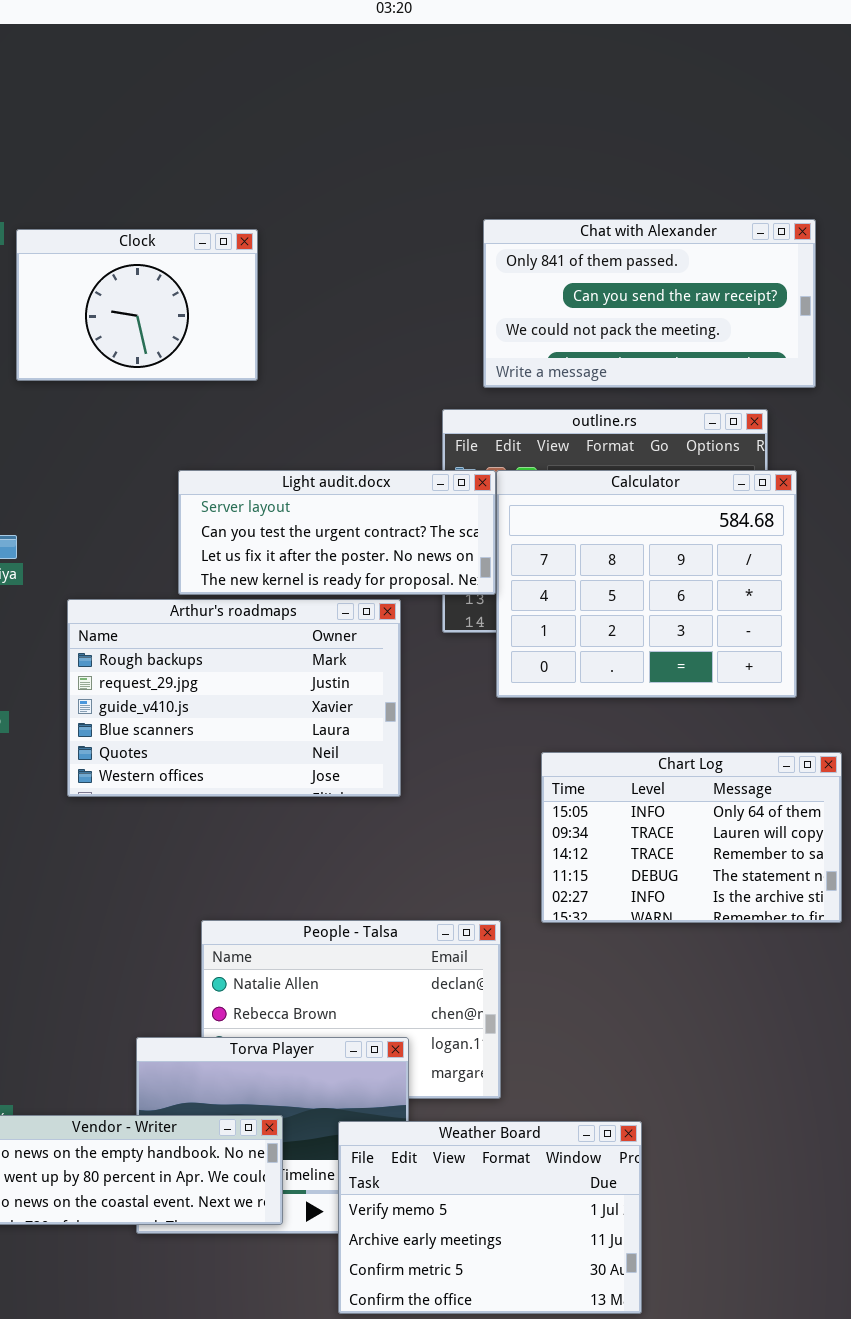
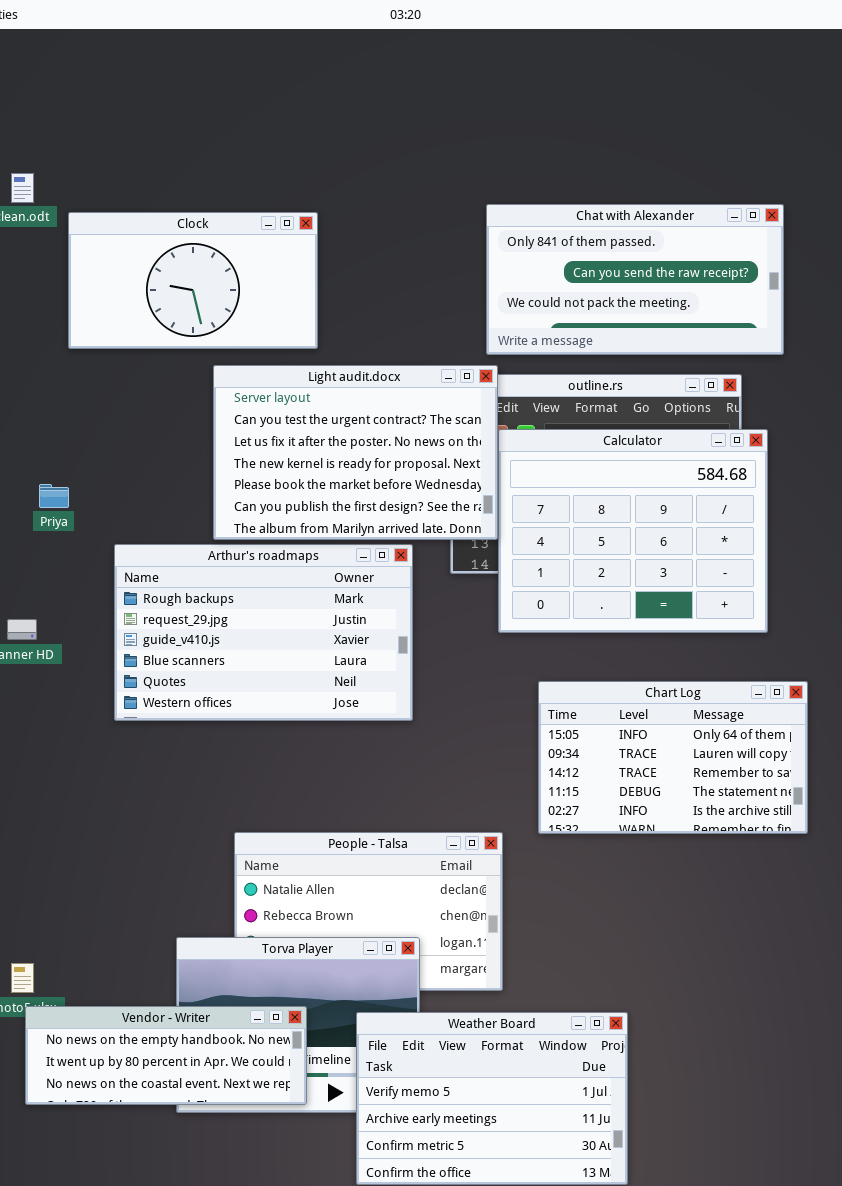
Clock: [16,229,258,381] -> [68,212,318,349], resized
Light audit.docx: [178,470,496,595] -> [213,365,498,540], resized

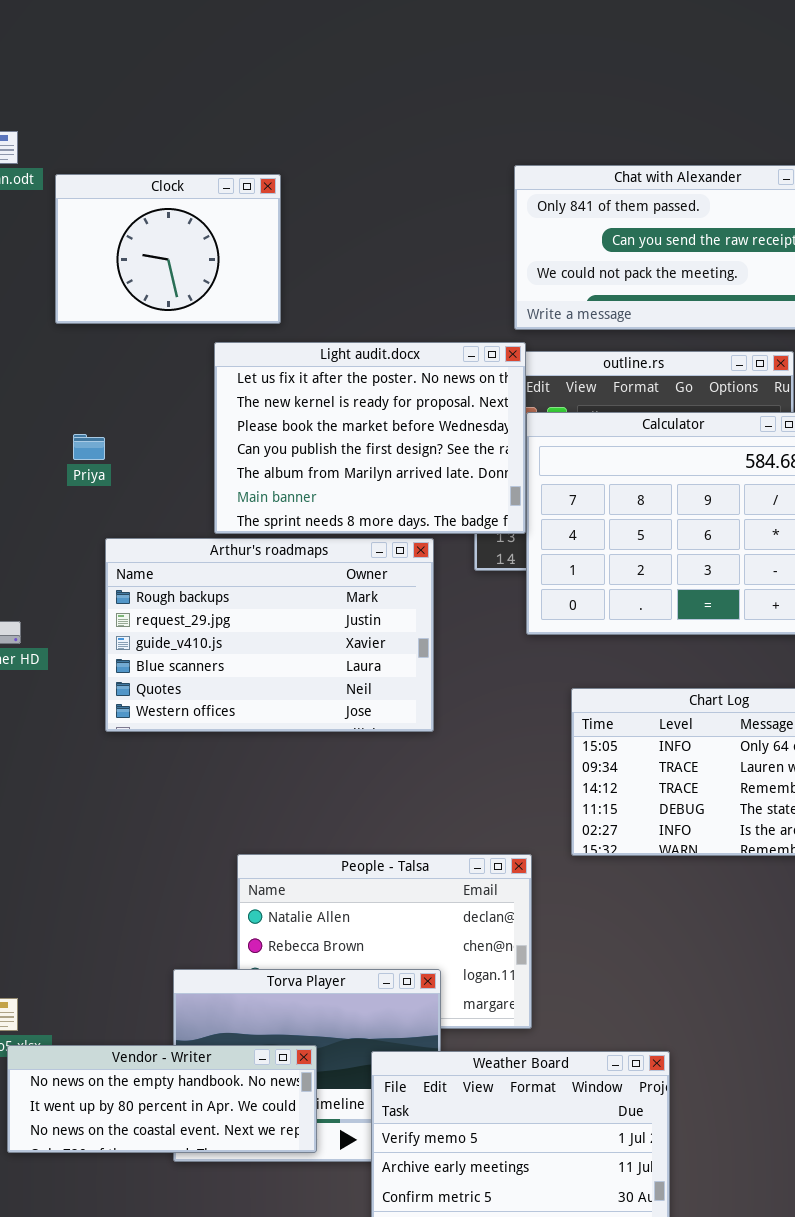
Clock: [68,212,318,349] -> [55,174,281,324], resized
Light audit.docx: [213,365,498,540] -> [214,342,526,534], scrolled down 2 rows
Priya: [39,484,69,508] -> [73,434,105,460], moved

